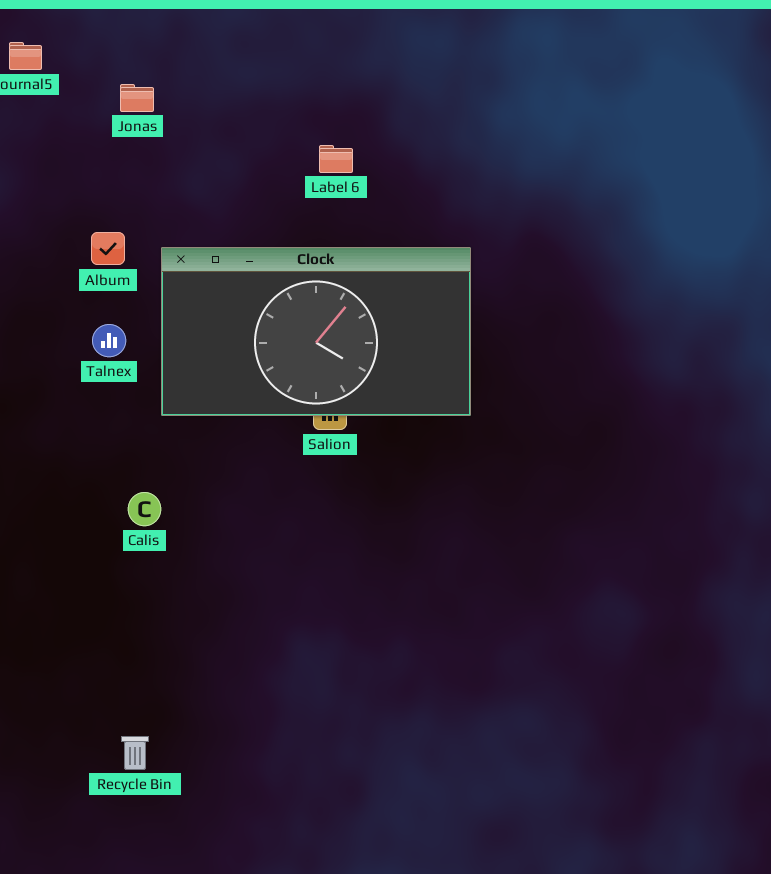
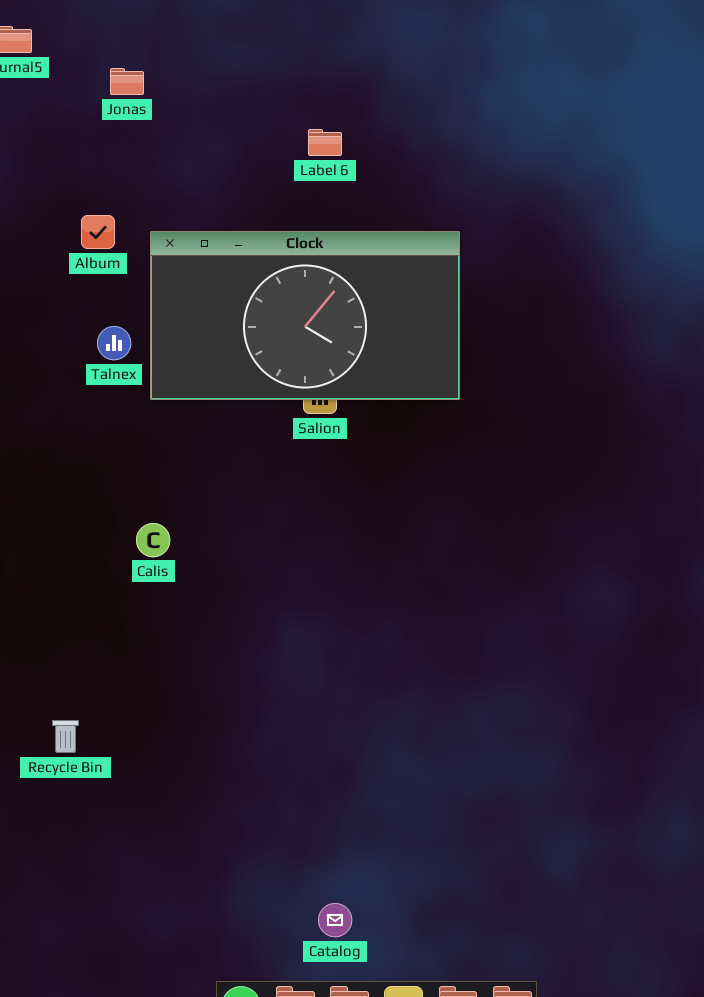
Talnex: [92,324,126,357] -> [97,326,131,360], moved
Calis: [128,492,161,526] -> [136,523,170,557], moved
Recycle Bin: [121,736,149,770] -> [52,720,79,753], moved

